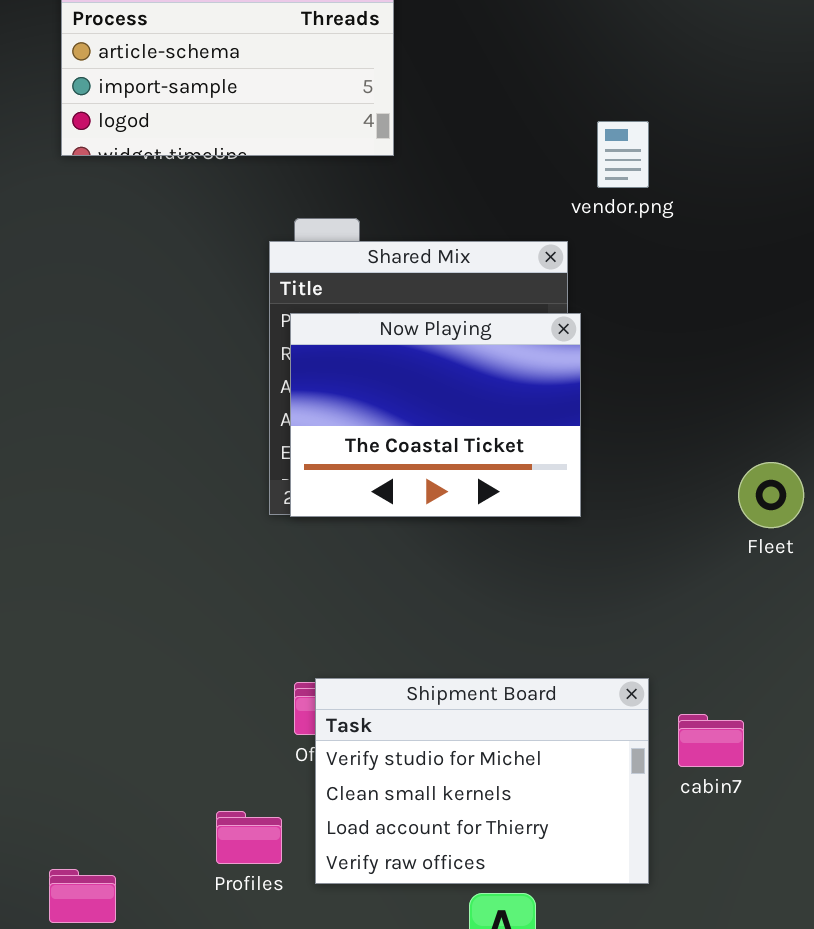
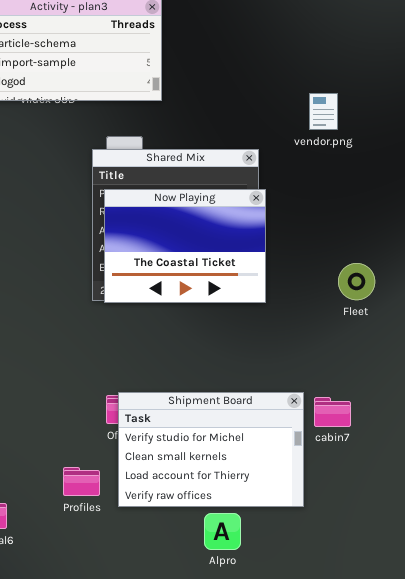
vendor.png: [597,121,649,188] -> [309,93,338,130], moved
Fleet: [738,462,804,528] -> [338,263,375,300], moved
cabin7: [678,714,744,767] -> [314,397,351,427], moved

